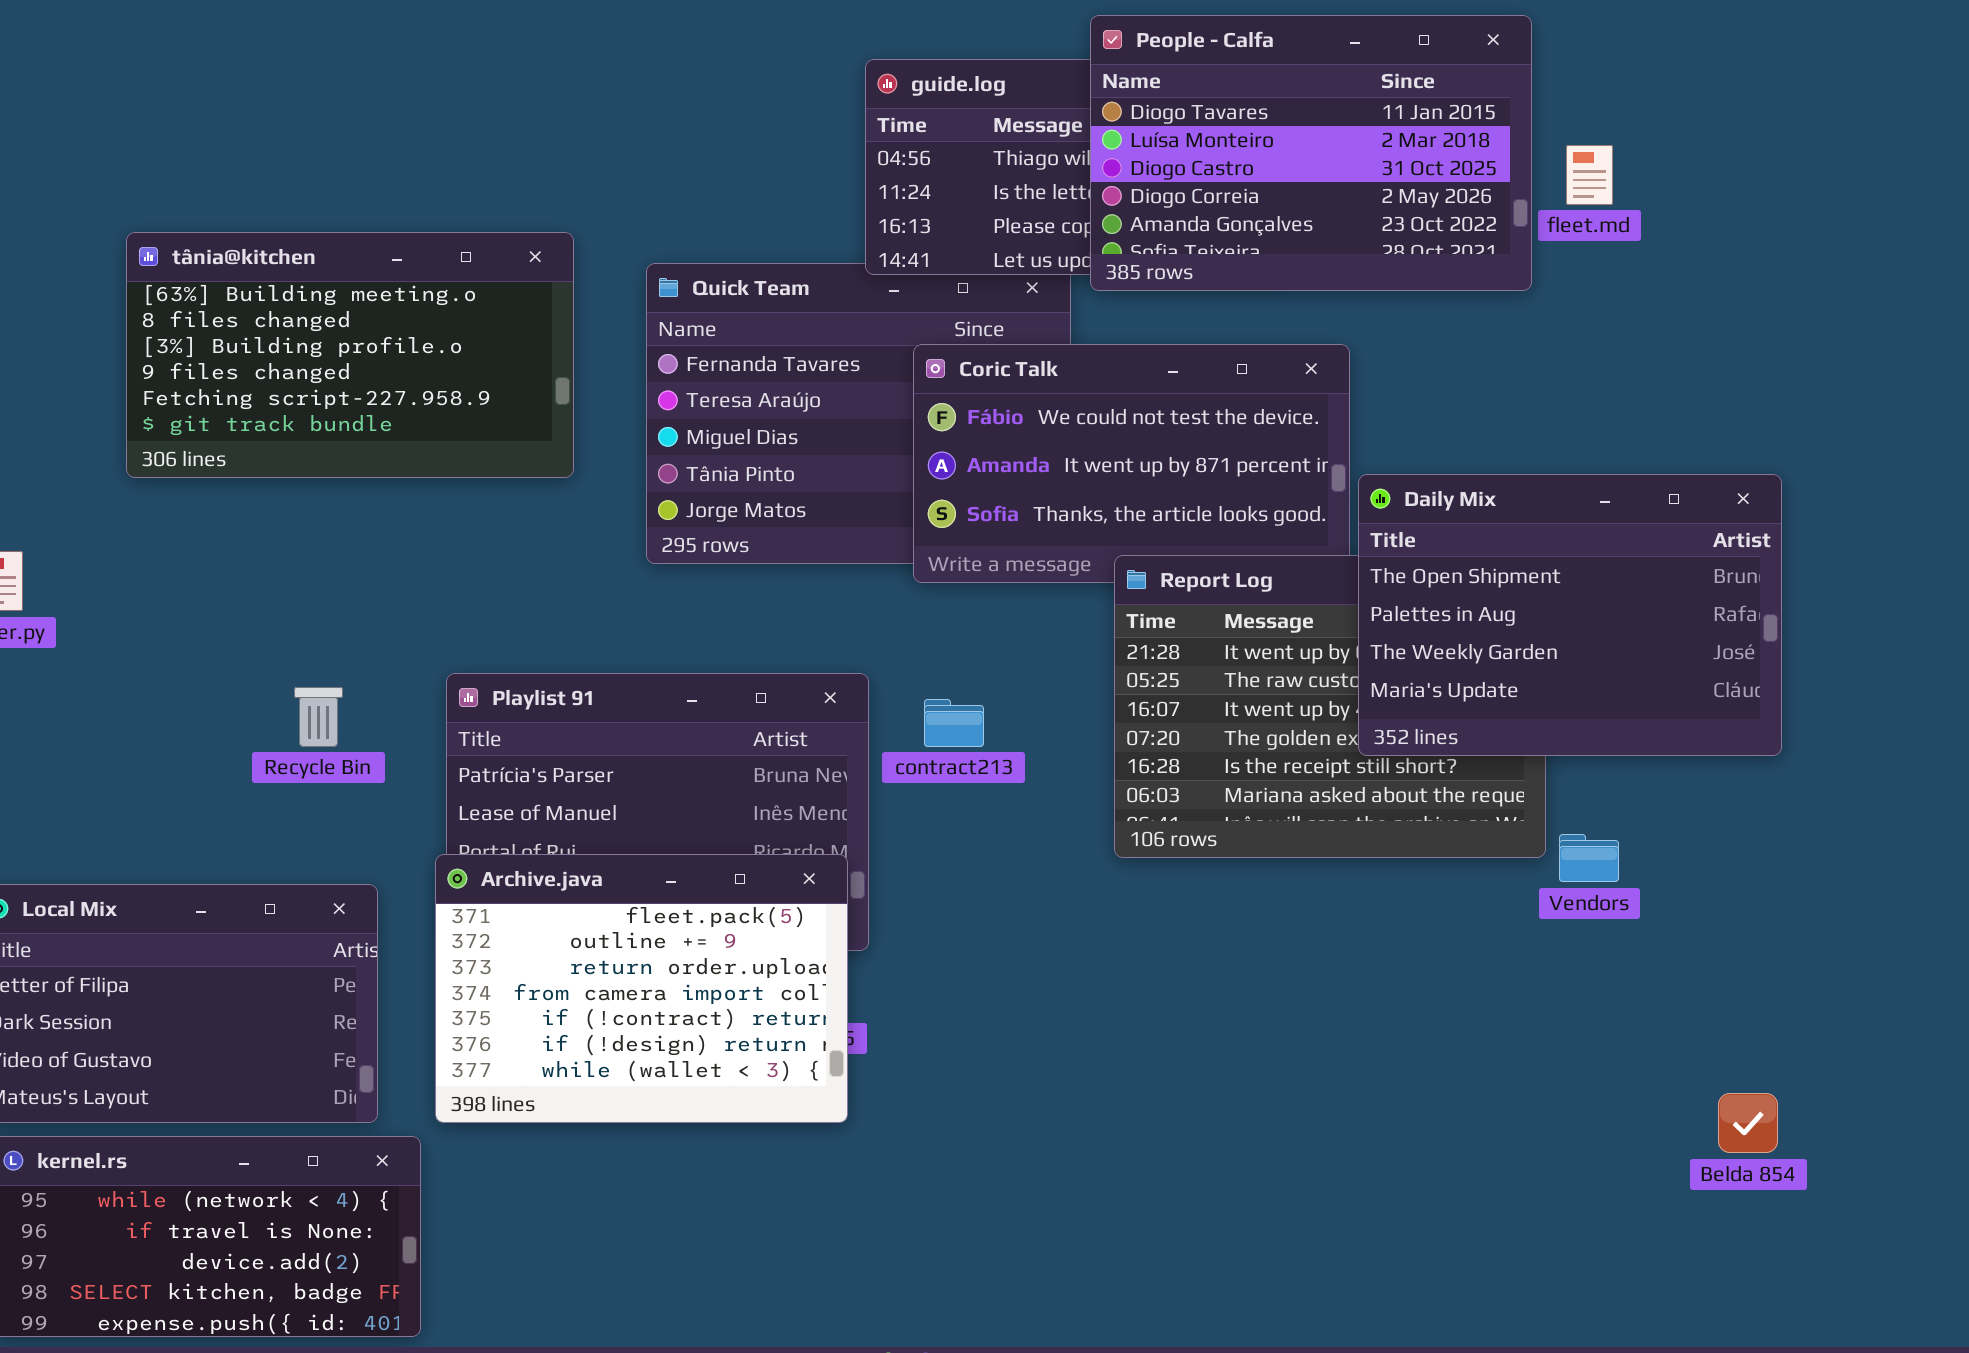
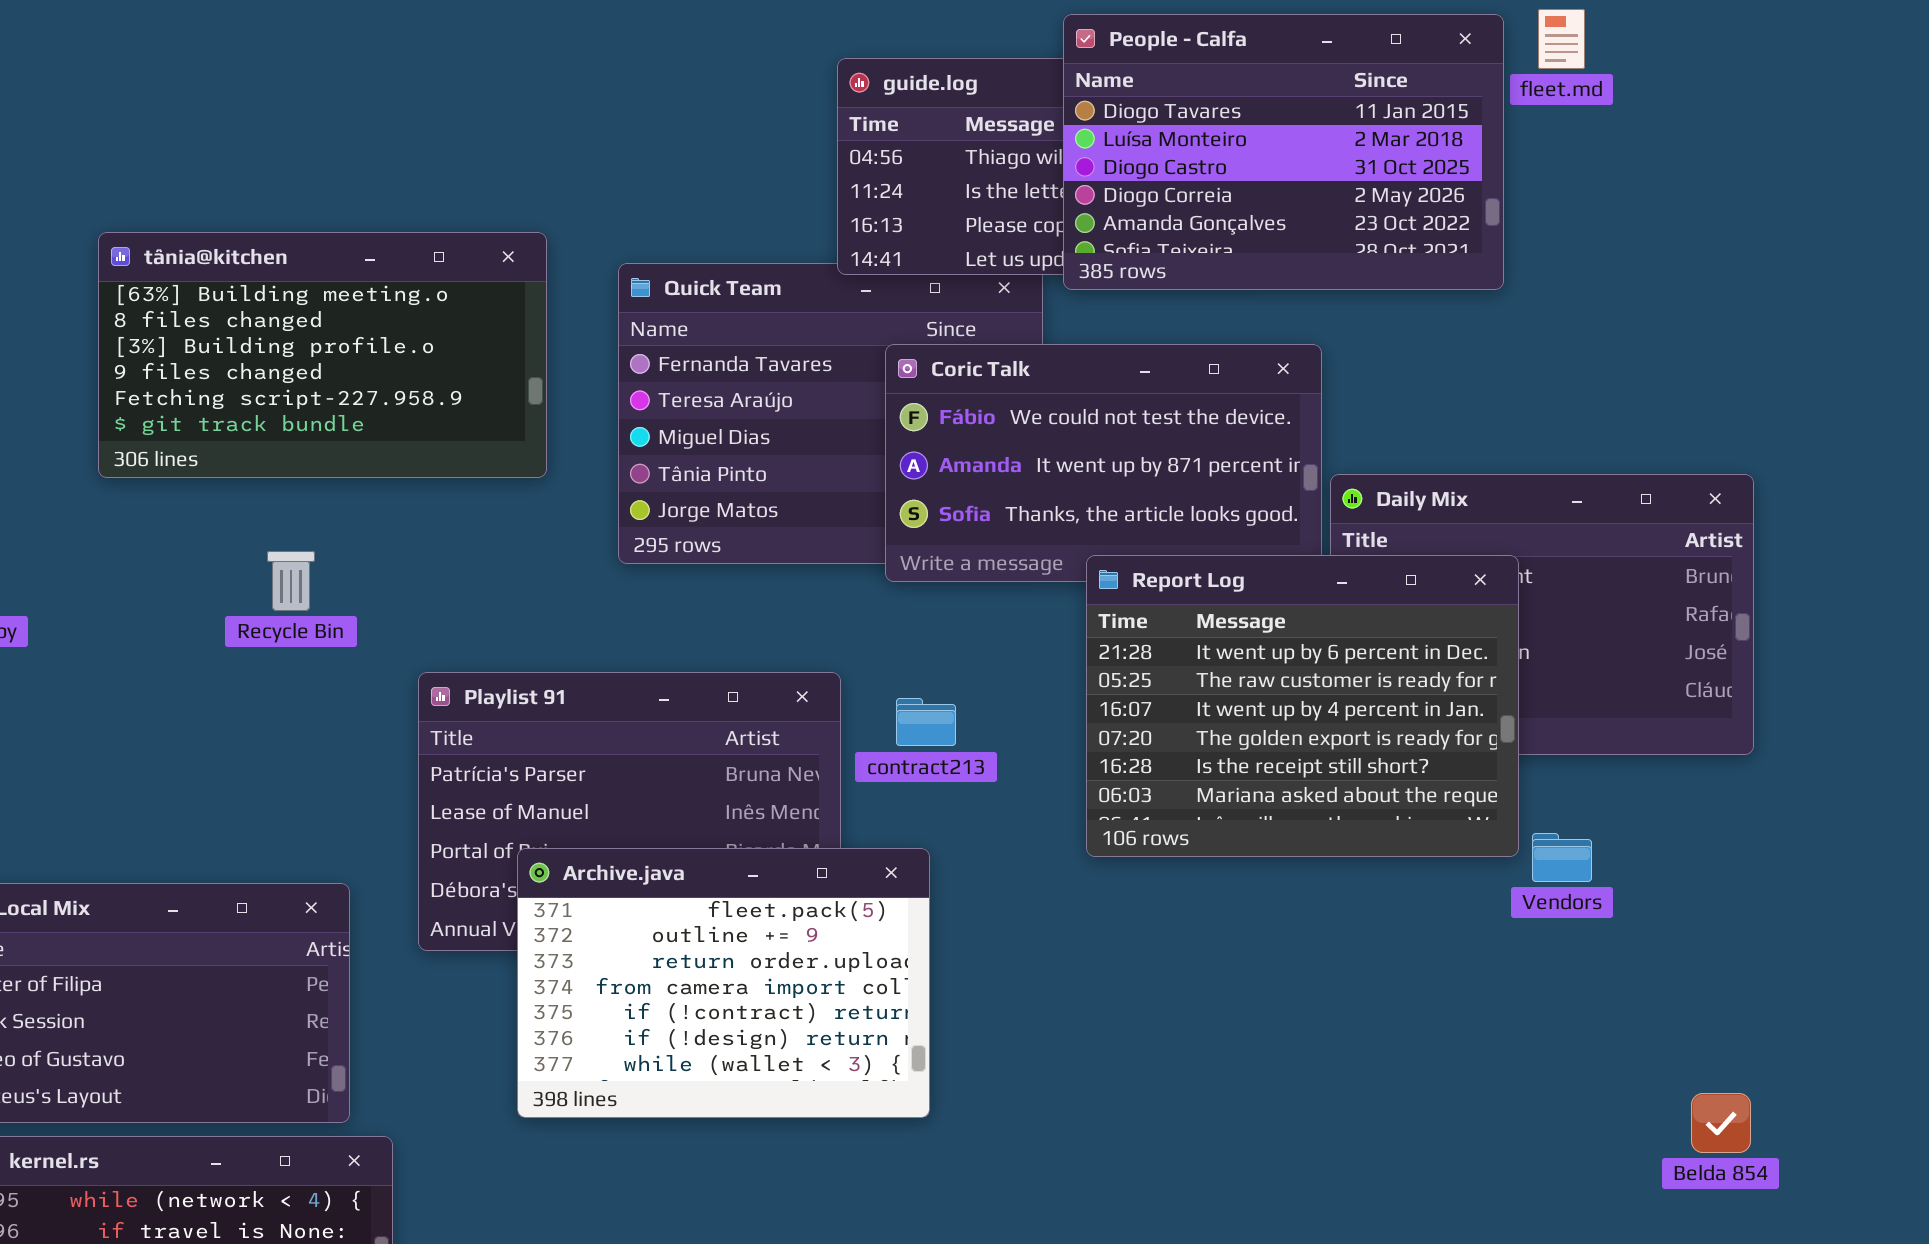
fleet.md: [1566,145,1613,205] -> [1538,9,1585,69], moved
Report Log: [1114,555,1546,858] -> [1086,555,1519,857], raised
Recycle Bin: [294,687,343,747] -> [267,551,315,611], moved
Archive.java: [435,854,848,1123] -> [517,848,930,1118], moved

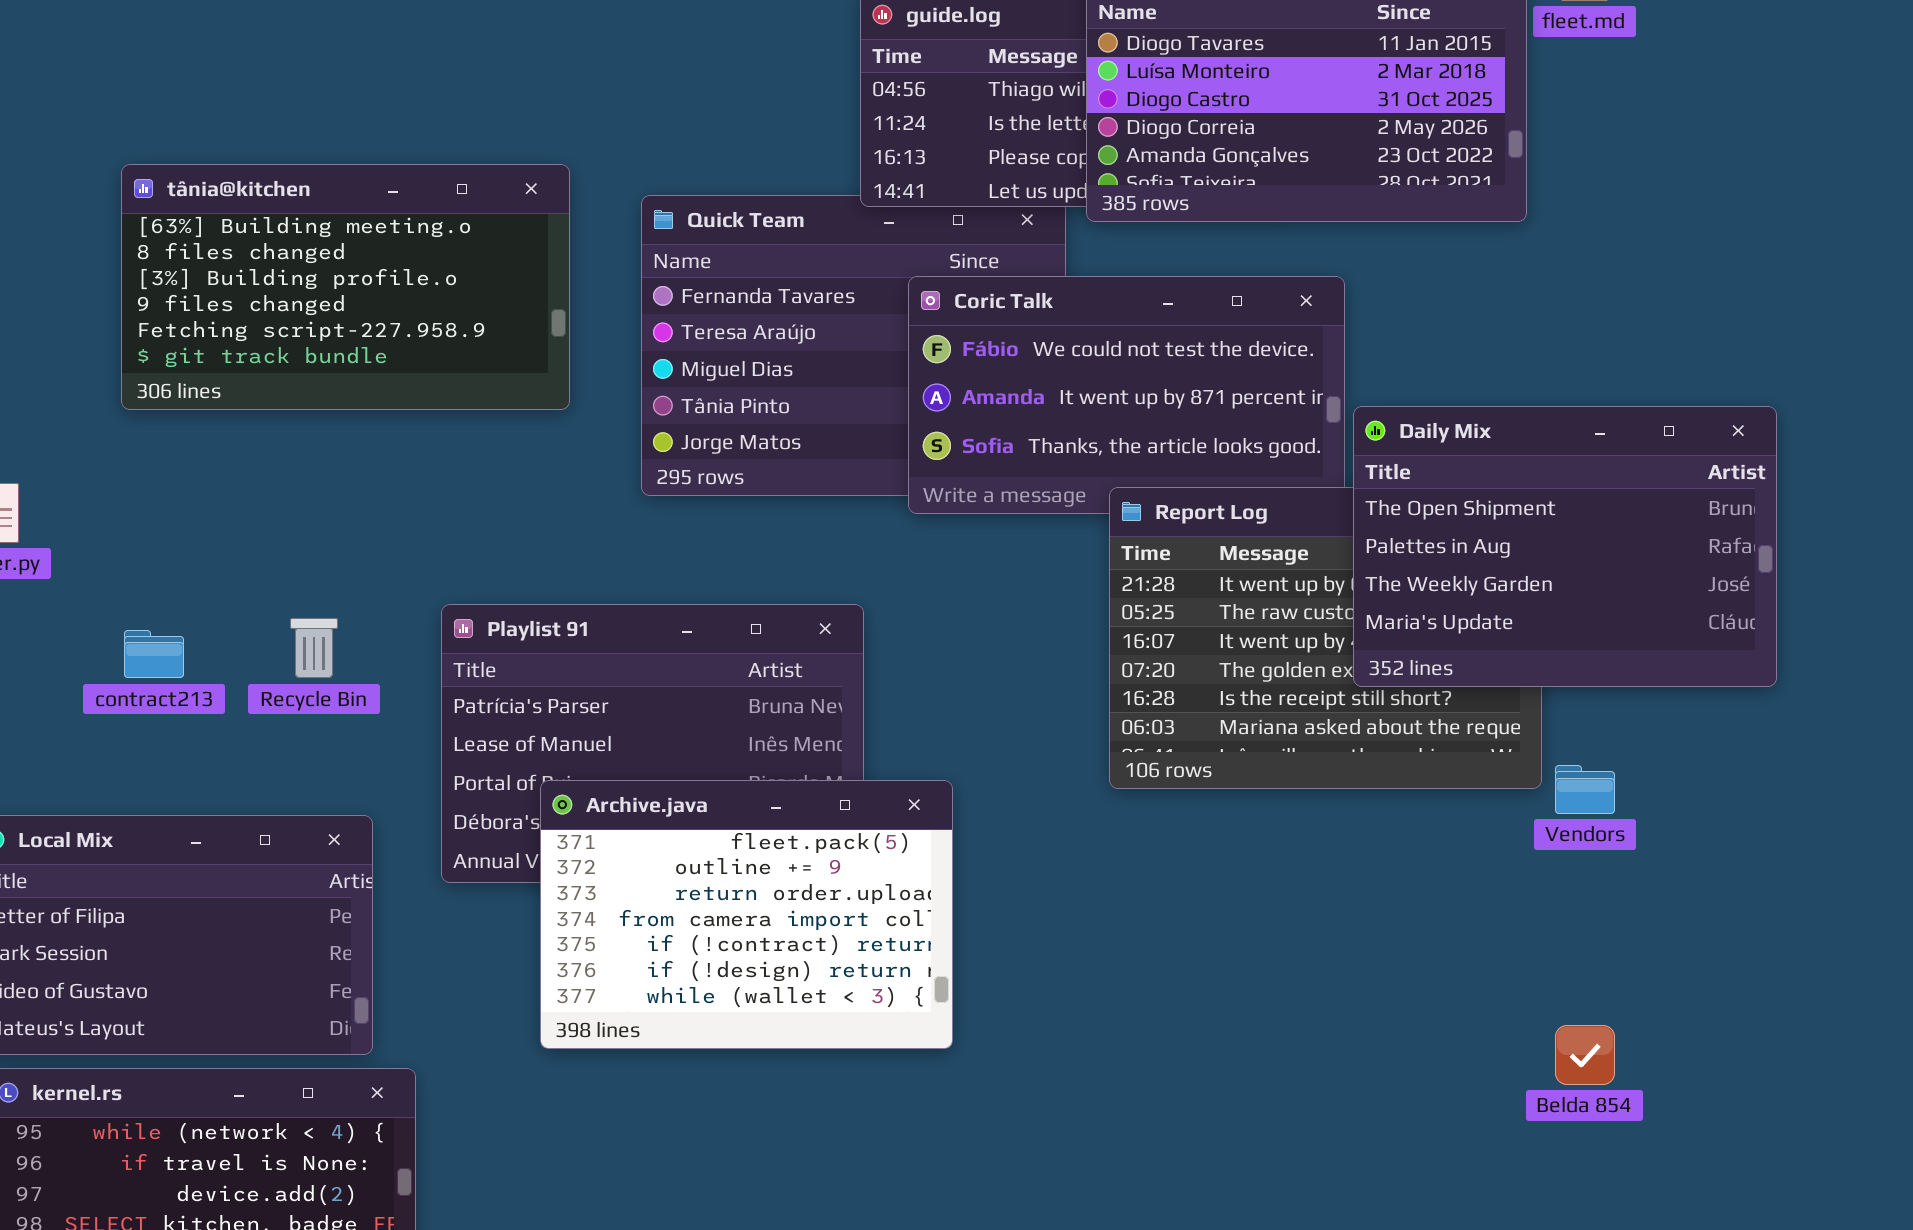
Daily Mix: [1330,474,1754,755] -> [1353,406,1777,687], raised
Recycle Bin: [267,551,315,611] -> [290,618,338,678], moved
contract213: [896,698,956,746] -> [124,630,184,678], moved
Belda 854: [1691,1093,1751,1153] -> [1555,1025,1615,1085], moved

